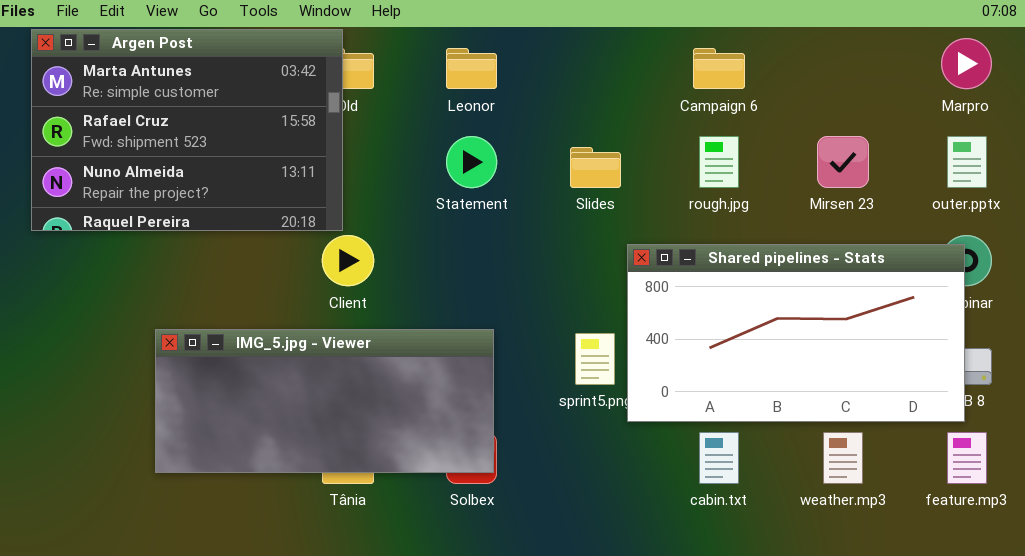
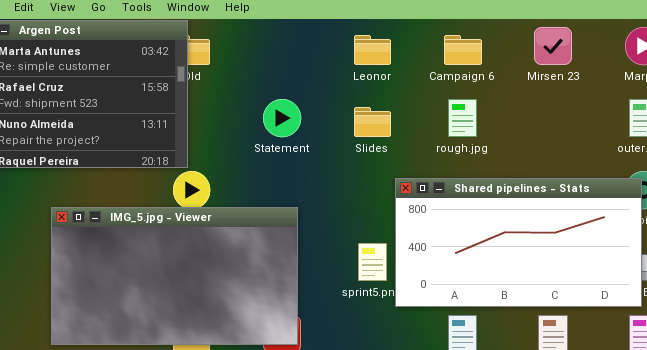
Leonor: [446,48,497,89] -> [354,35,391,65], moved
Mirsen 23: [817,136,869,188] -> [534,27,572,65], moved
IMG_5.jpg - Viewer: [155,329,494,473] -> [51,207,298,345], resized

